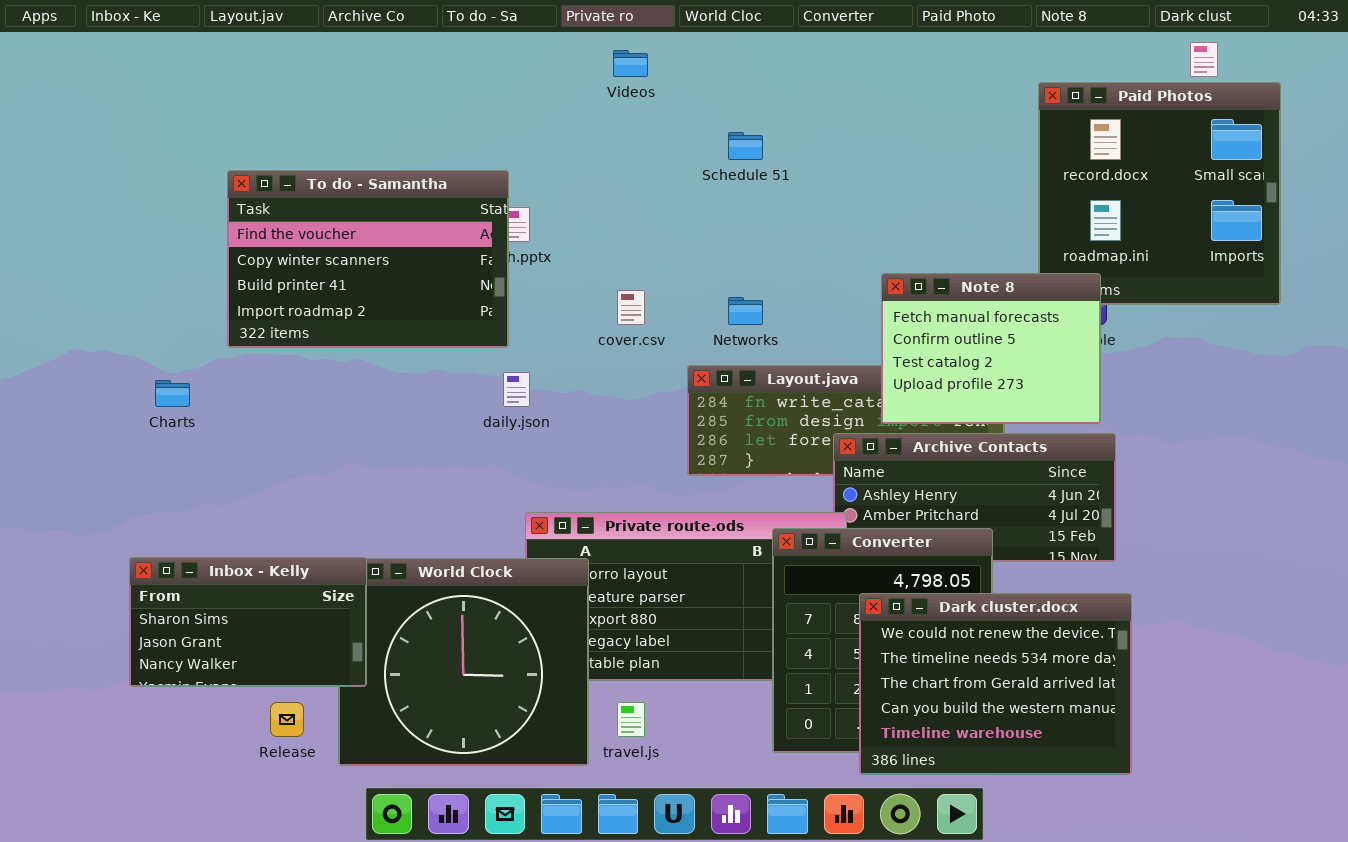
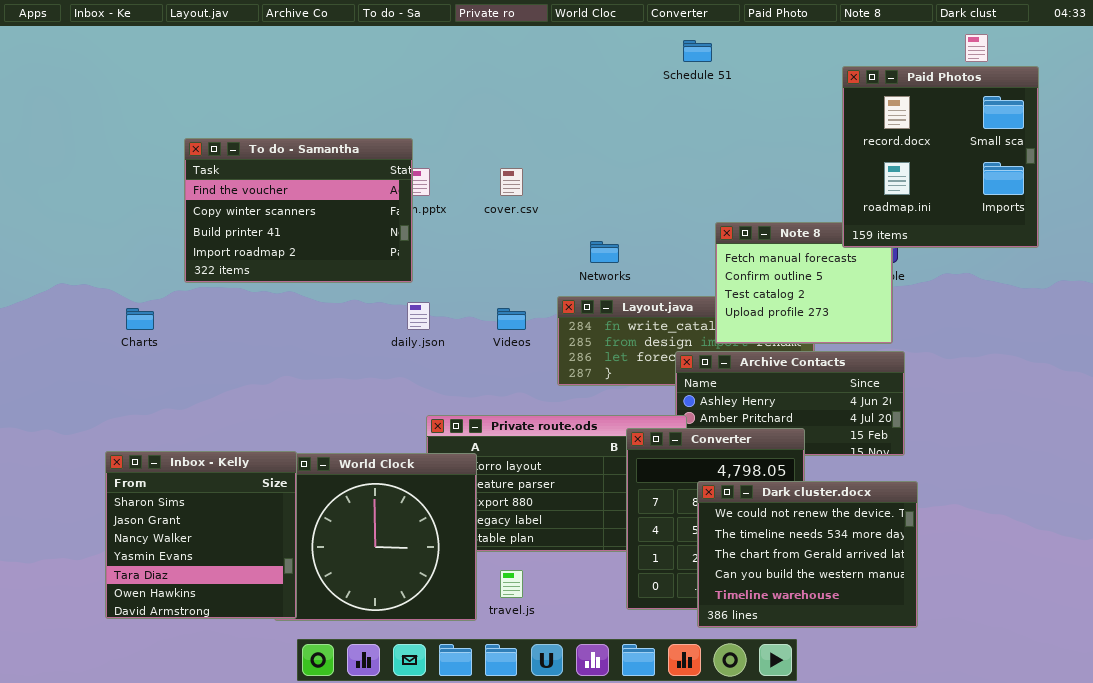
Videos: [613,50,648,77] -> [497,308,526,330], moved
Paid Photos: [1038,82,1281,305] -> [842,66,1039,248], raised
Schedule 51: [728,132,763,160] -> [683,40,712,62], moved
cover.csv: [617,290,645,325] -> [500,168,523,196], moved
Inbox - Kelly: [129,557,367,687] -> [105,451,297,619], resized

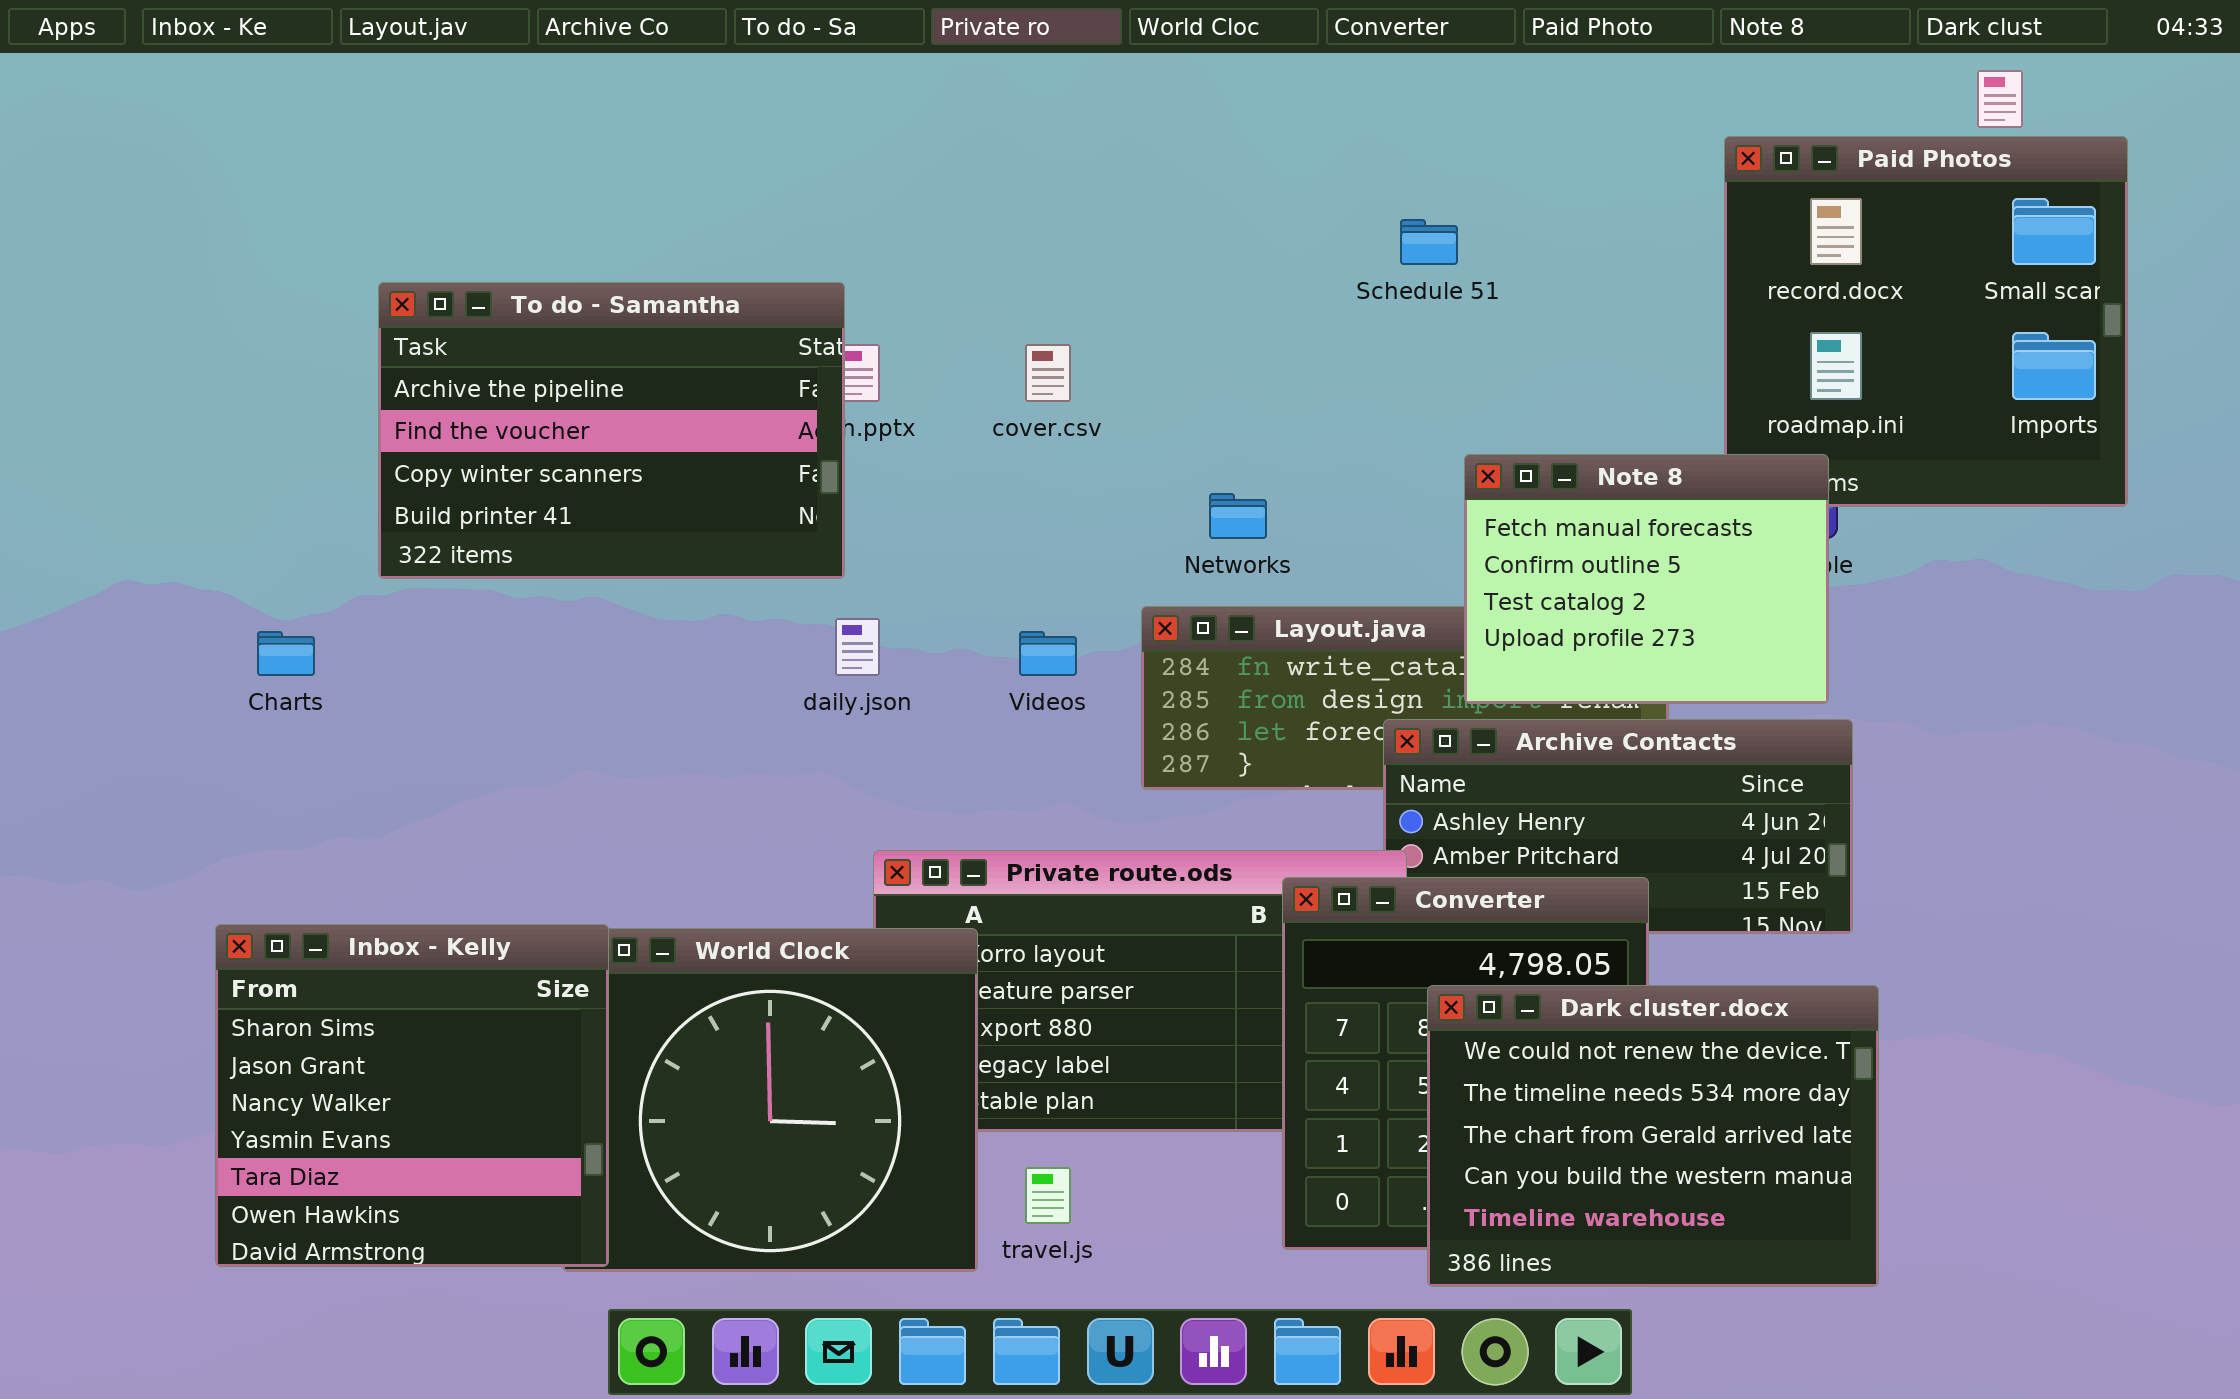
Schedule 51: [683,40,712,62] -> [1400,219,1458,265], moved
To do - Samantha: [184,138,413,283] -> [378,282,845,579], scrolled up 1 row
Note 8: [715,222,893,344] -> [1464,454,1829,704], raised

